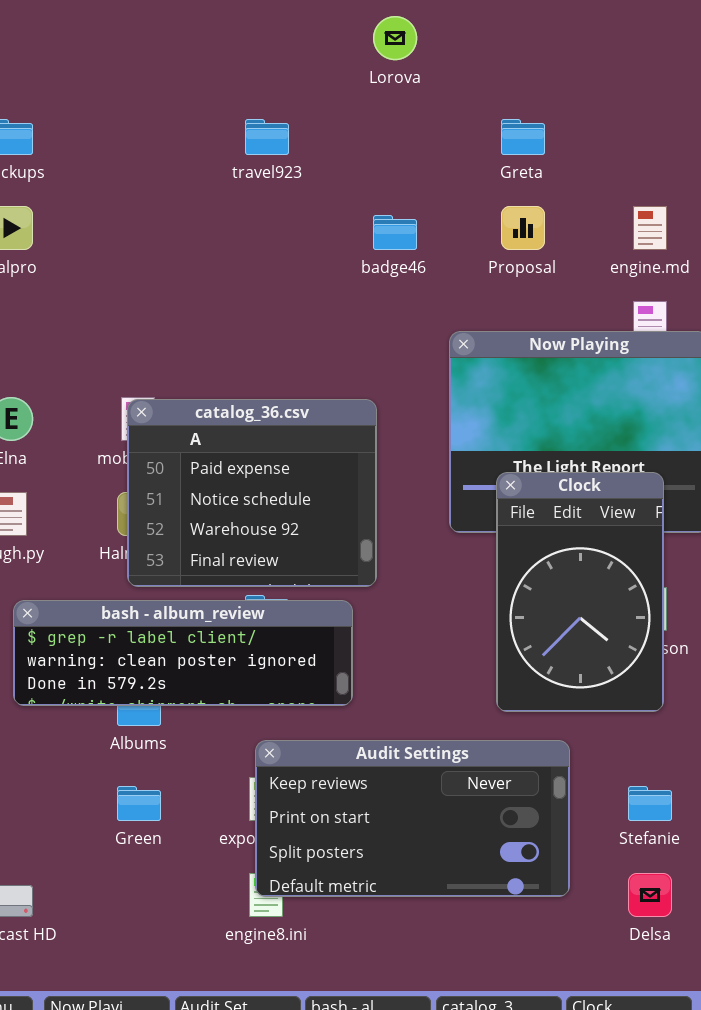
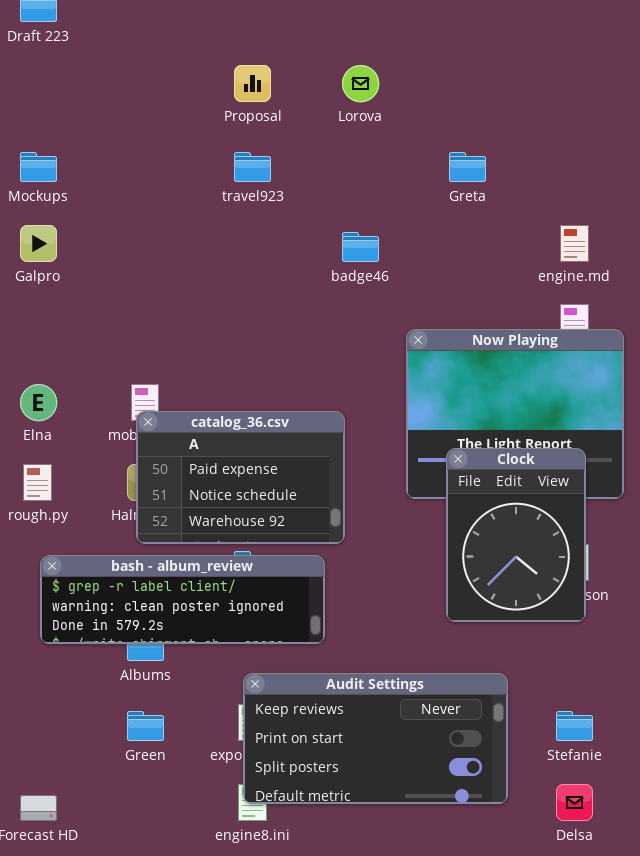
Proposal: [501,206,545,250] -> [234,65,271,102], moved
catalog_36.csv: [127,399,377,587] -> [136,411,345,544], resized
Clock: [496,472,664,712] -> [446,448,586,622], resized

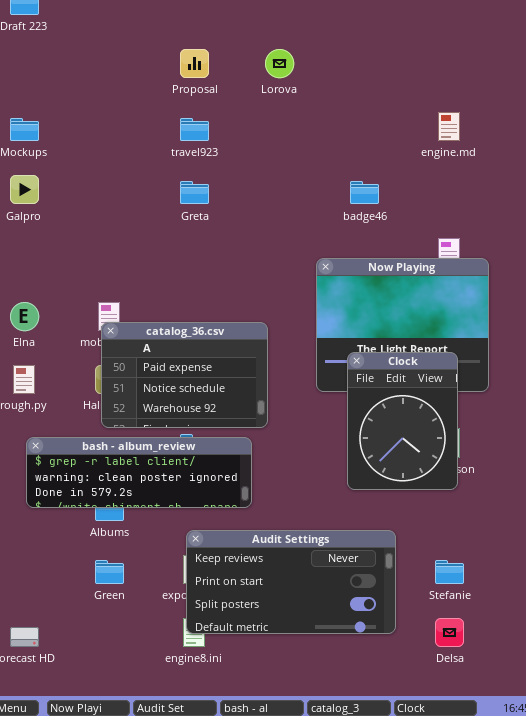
Greta: [449,152,486,182] -> [180,181,209,204], moved
engine.md: [560,225,589,262] -> [438,112,460,141], moved
badge46: [342,232,379,262] -> [350,181,379,204], moved

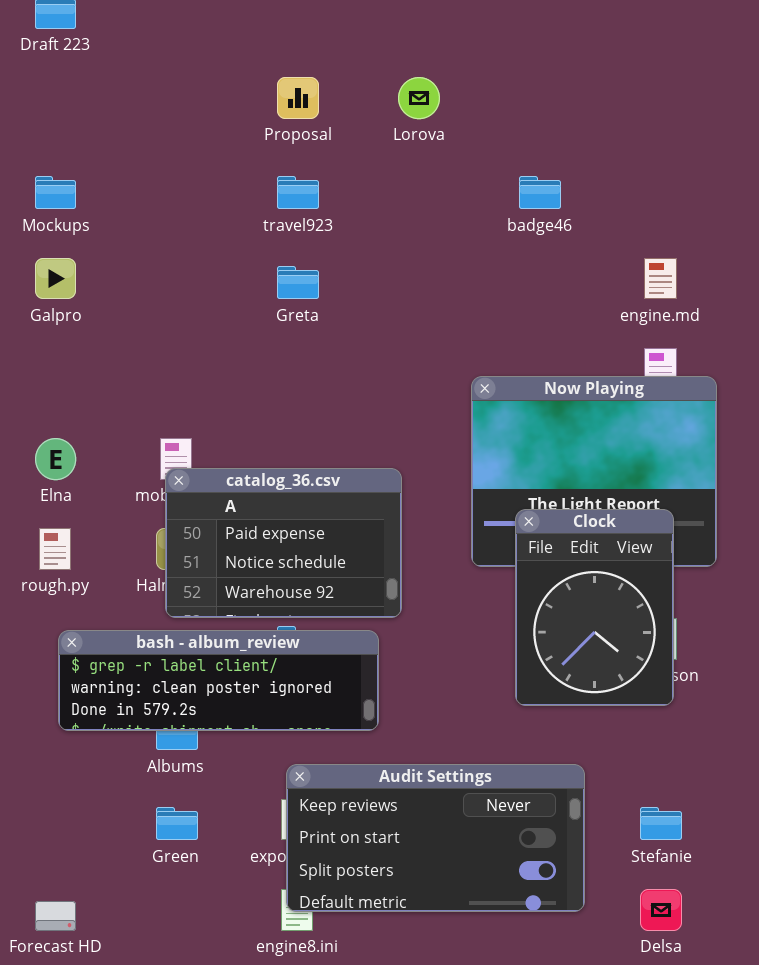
engine.md: [438,112,460,141] -> [644,258,677,299], moved
badge46: [350,181,379,204] -> [519,176,561,209], moved

